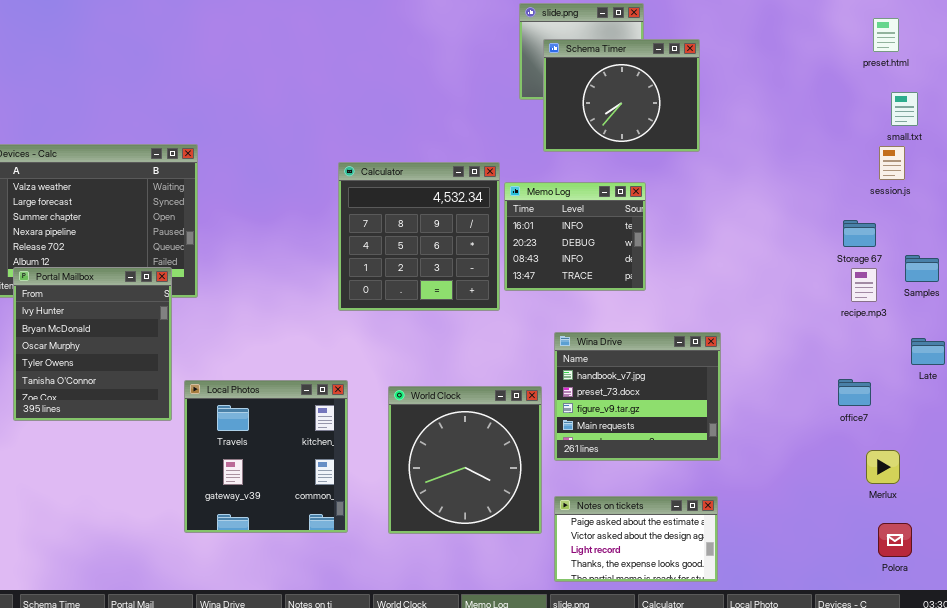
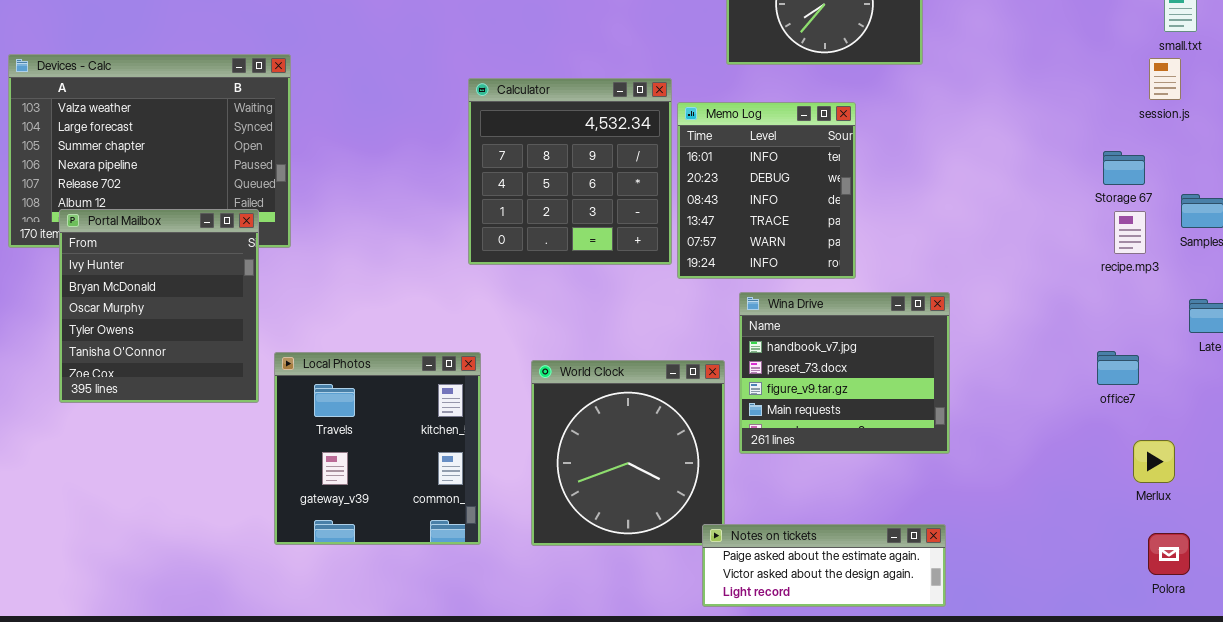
Memo Log: [504,182,646,291] -> [677,102,856,279], resized
Notes on tickets: [554,496,718,582] -> [702,524,946,607], resized

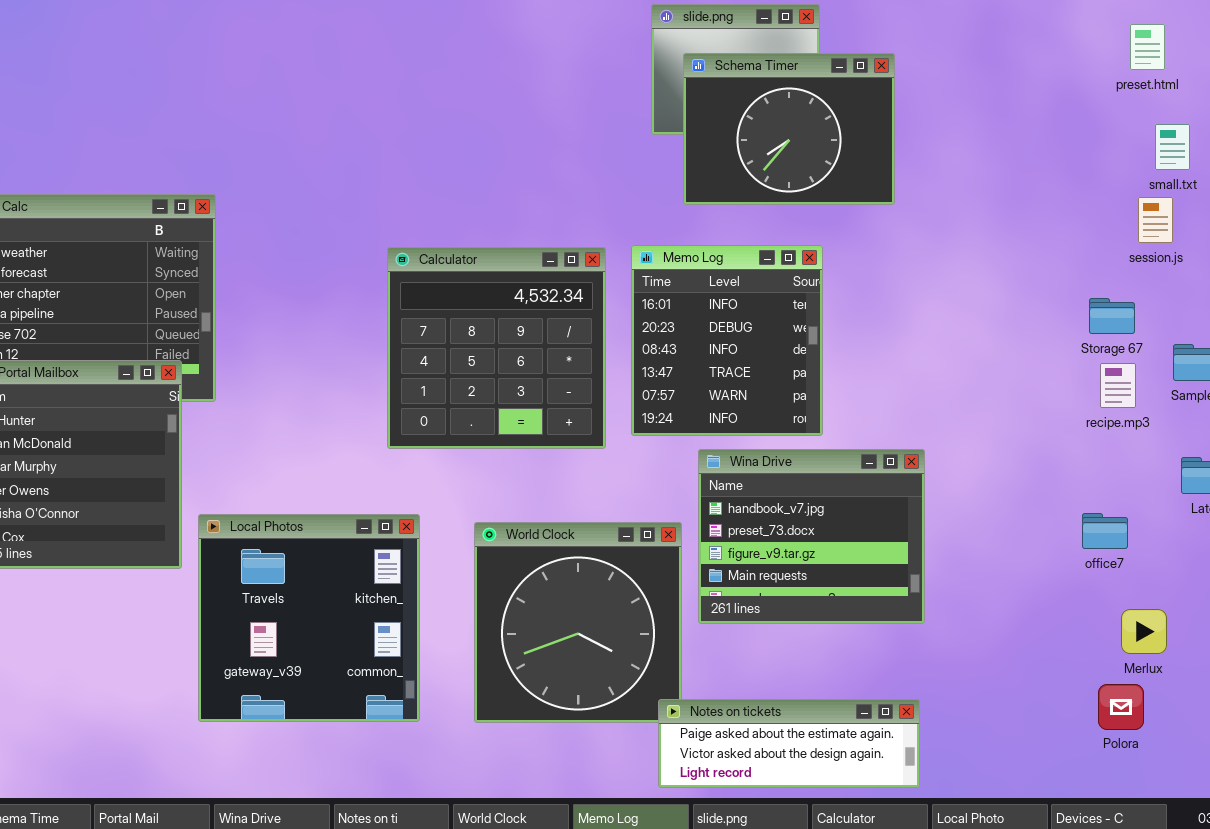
Calculator: [468,78,672,265] -> [387,247,606,449], moved
Polora: [1148,533,1190,575] -> [1098,684,1144,730], moved

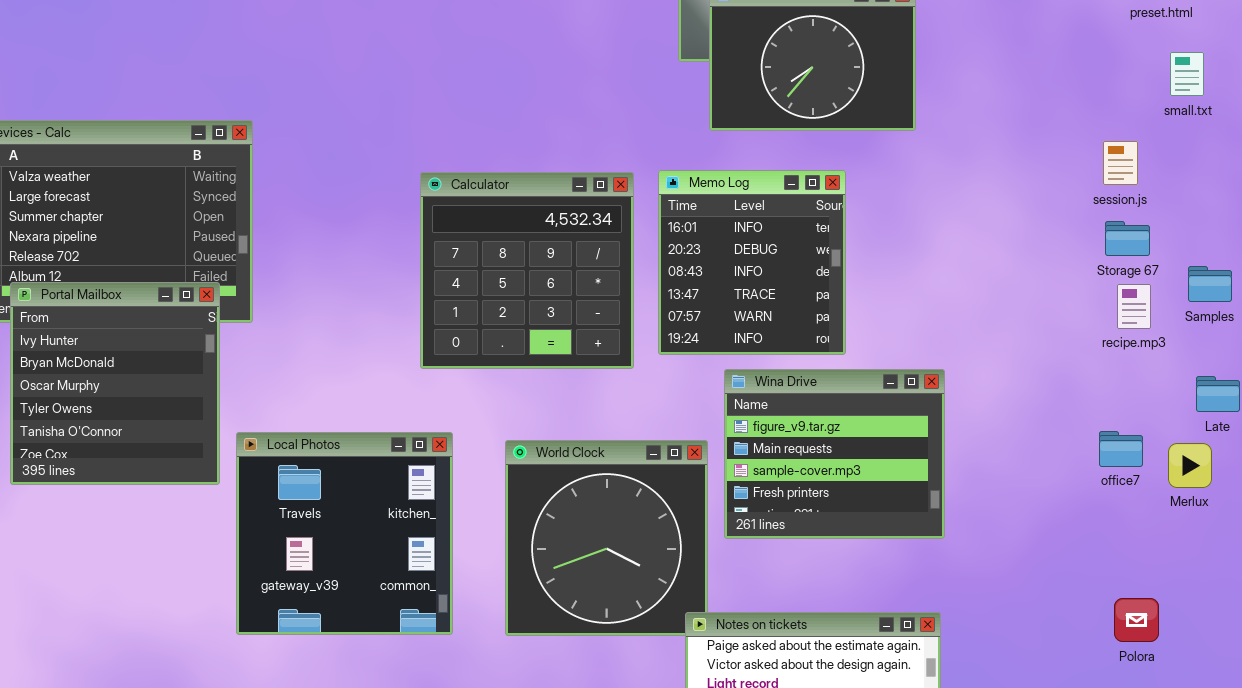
session.js: [1138,197,1173,243] -> [1103,141,1138,185], moved
Wina Drive: [698,449,925,624] -> [724,369,945,539], scrolled down 2 rows
Merlux: [1121,609,1167,654] -> [1168,443,1212,488], moved

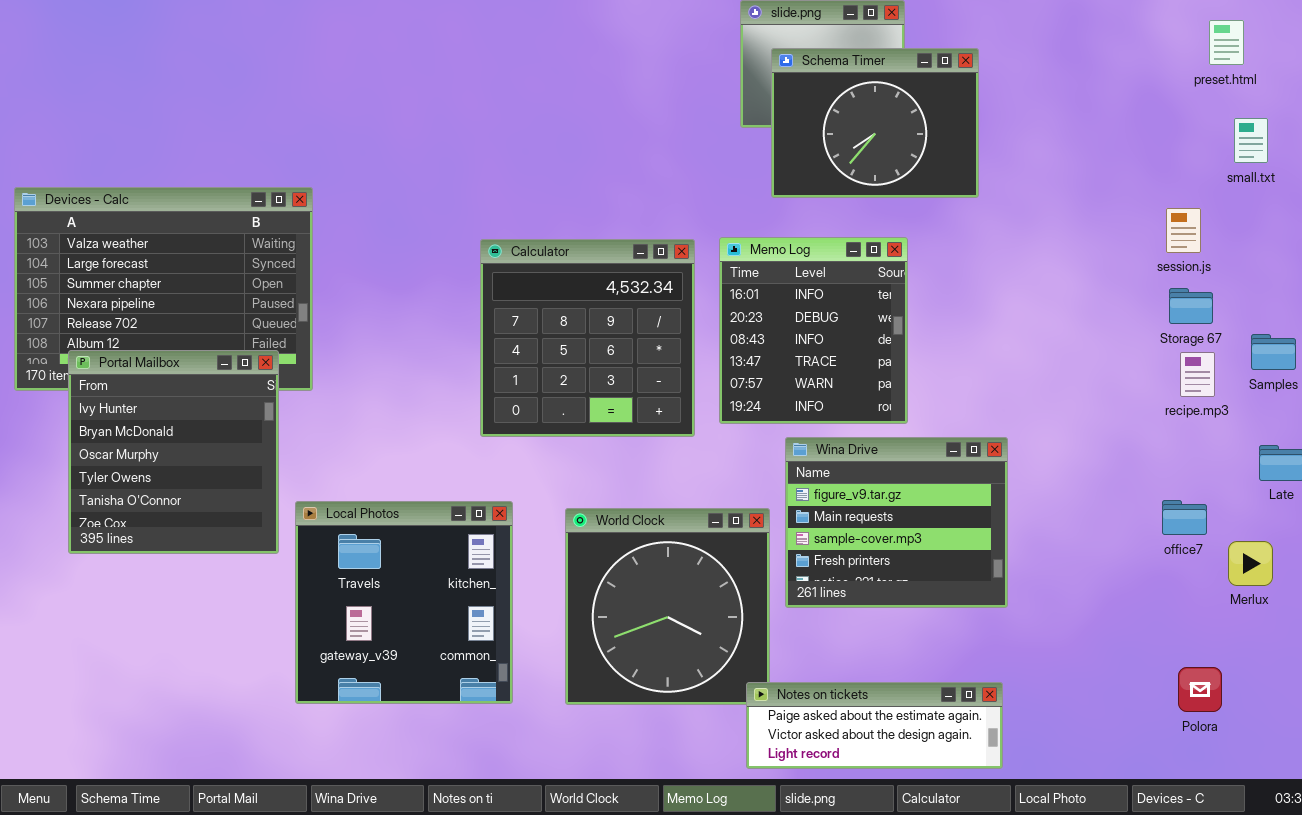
Merlux: [1168,443,1212,488] -> [1228,541,1273,586], moved

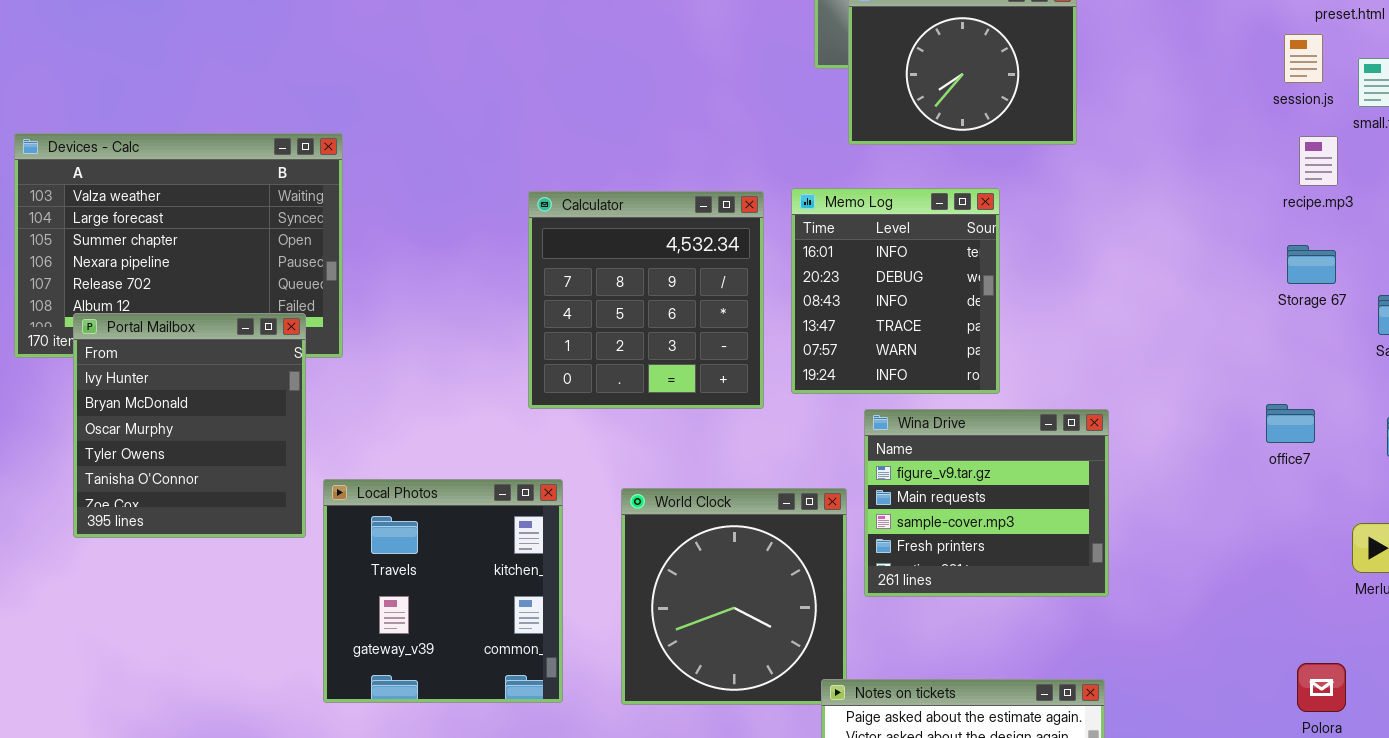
session.js: [1166,208,1201,253] -> [1284,34,1323,83], moved
recipe.mp3: [1180,352,1215,397] -> [1299,136,1338,186], moved
office7: [1162,500,1207,535] -> [1266,404,1315,443], moved

